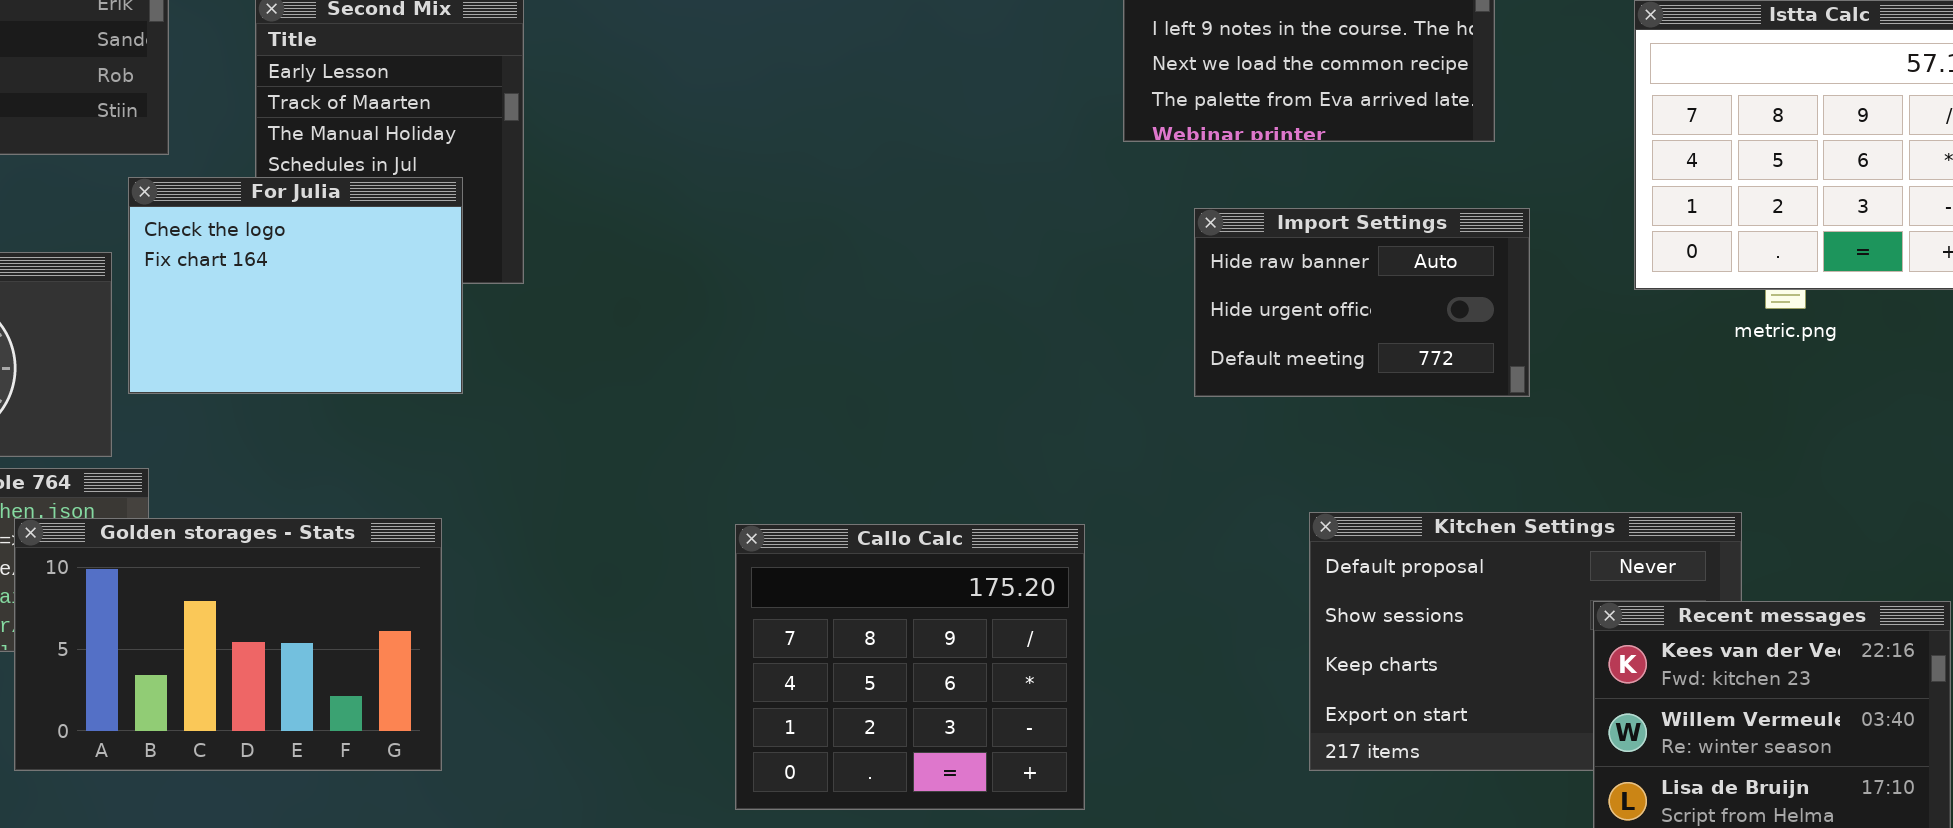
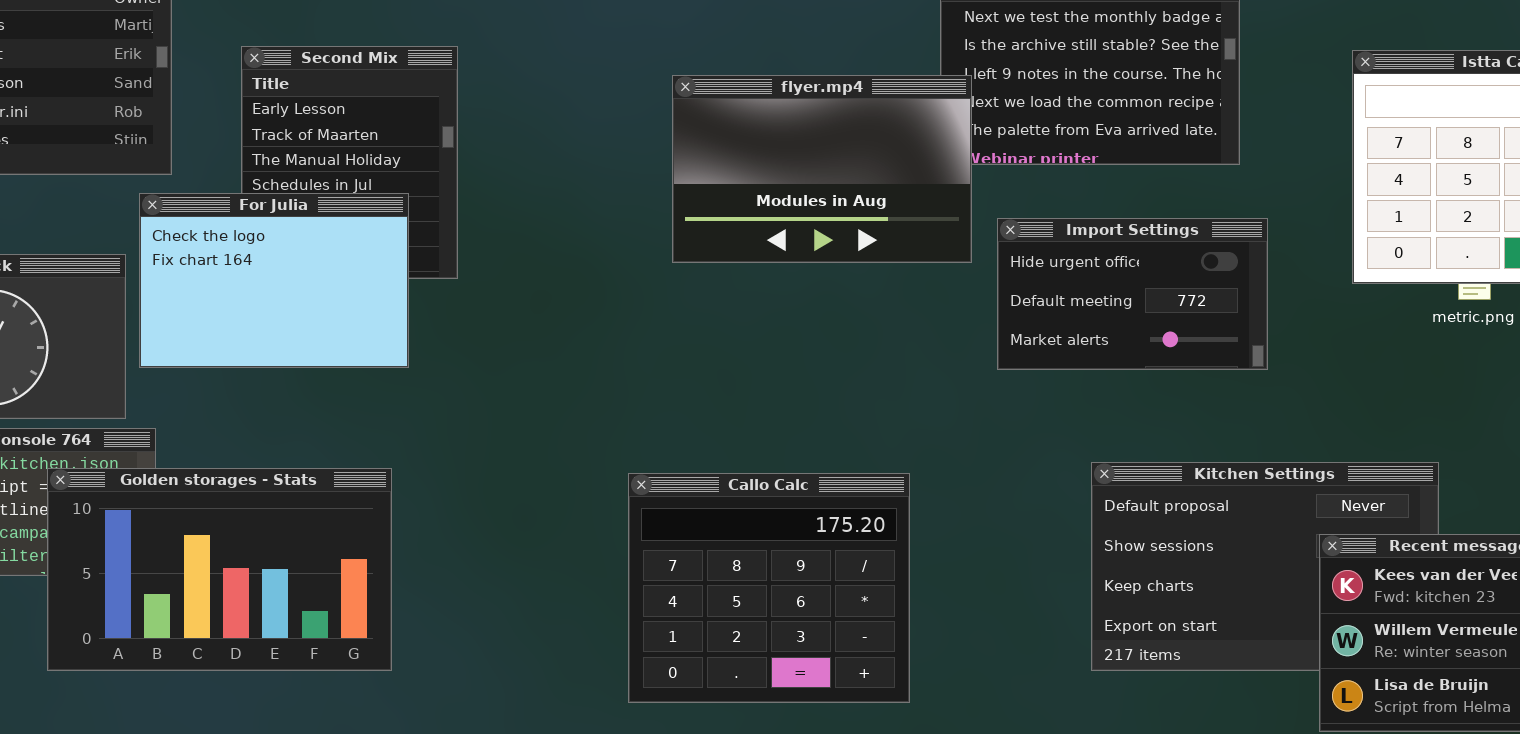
flyer.mp4: none -> [672,75,972,263], opened
Import Settings: [1194,208,1530,397] -> [997,218,1268,370], scrolled down 1 row

